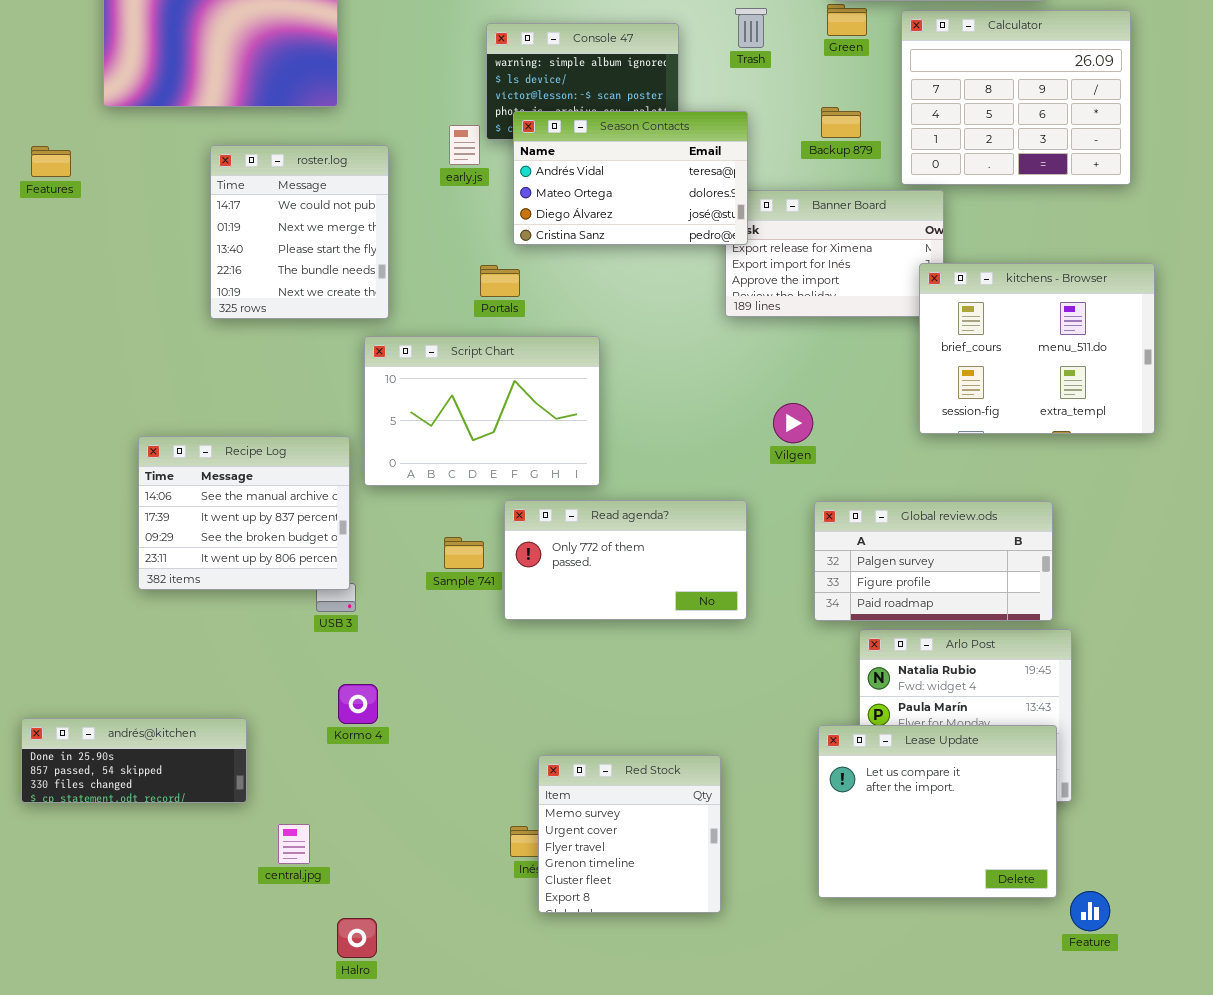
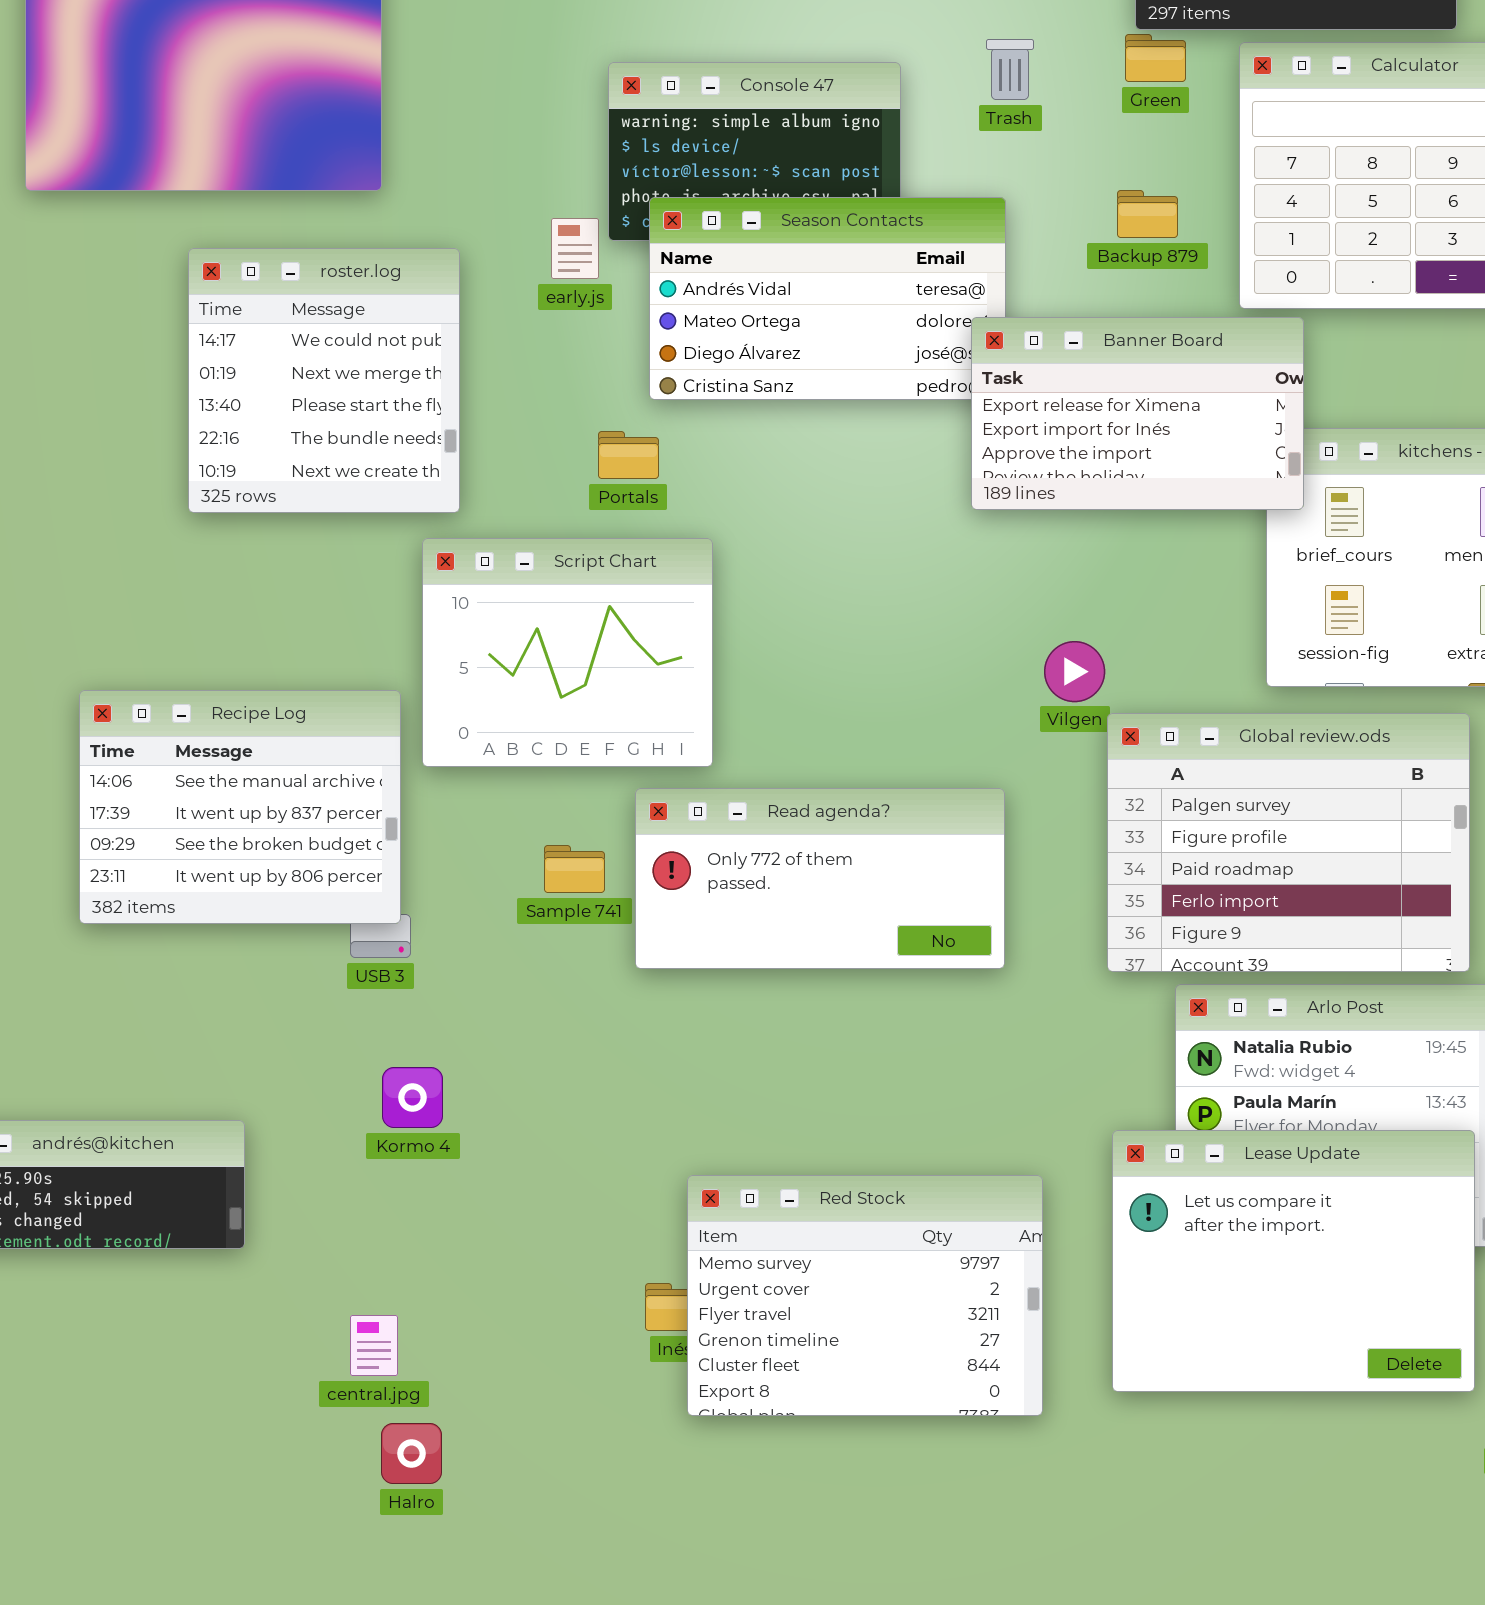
Banner Board: [725,190,944,317] -> [971,317,1304,510], raised
Script Chart: [364,336,600,486] -> [422,538,713,767], resized
Global review.ods: [814,501,1053,621] -> [1107,713,1470,972], resized
Red Stock: [538,755,721,913] -> [687,1175,1043,1416], resized
central.jpg: [278,824,310,864] -> [350,1315,398,1376], moved

